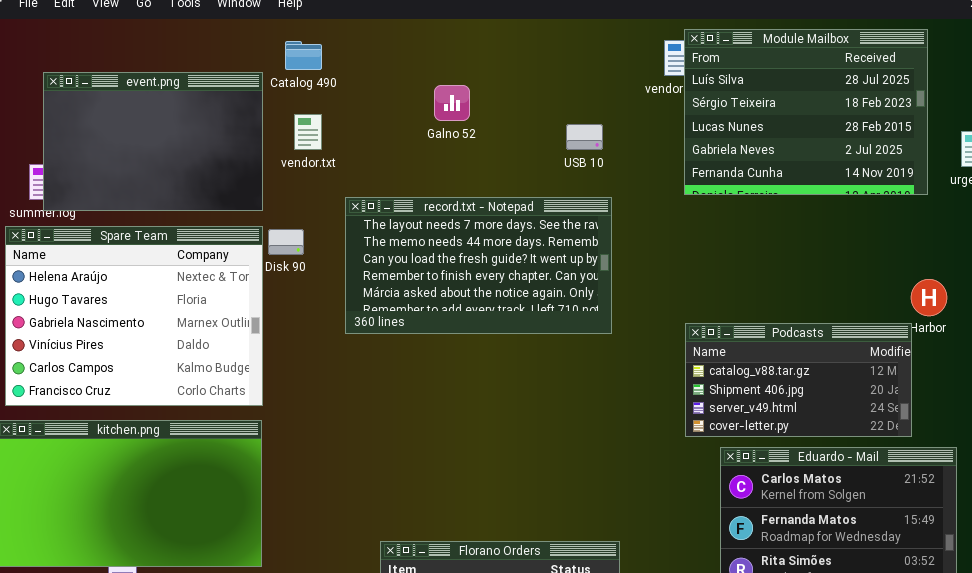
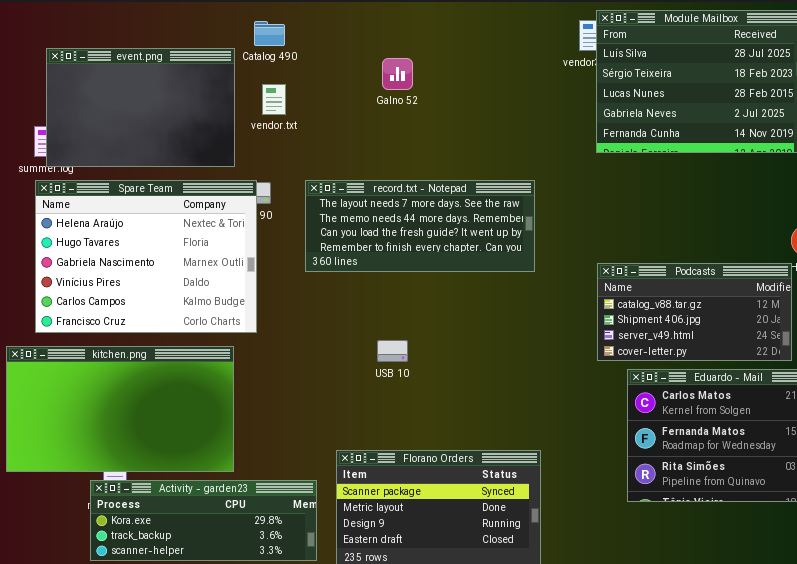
USB 10: [566,124,603,150] -> [377,340,408,362], moved
record.txt - Notepad: [345,197,612,334] -> [305,180,535,272], resized
Spare Team: [5,226,263,406] -> [35,180,257,333], moved

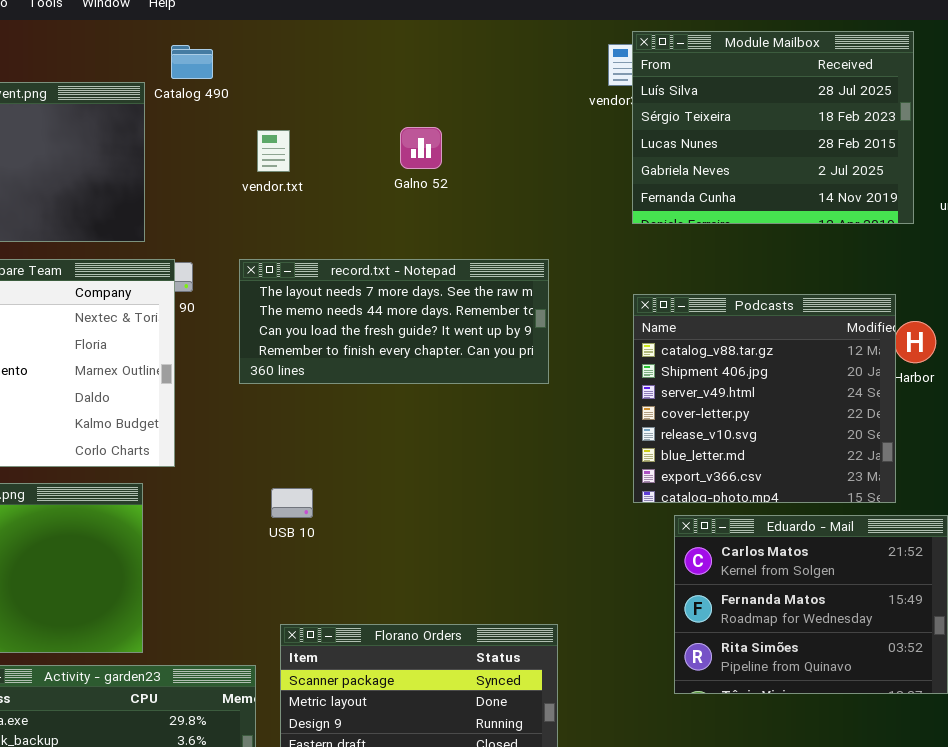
Galno 52: [382,58,413,90] -> [400,127,442,169], moved
vendor.txt: [262,84,286,115] -> [257,130,290,172], moved
Podcasts: [597,263,792,361] -> [633,294,896,503], resized
USB 10: [377,340,408,362] -> [271,488,313,518], moved

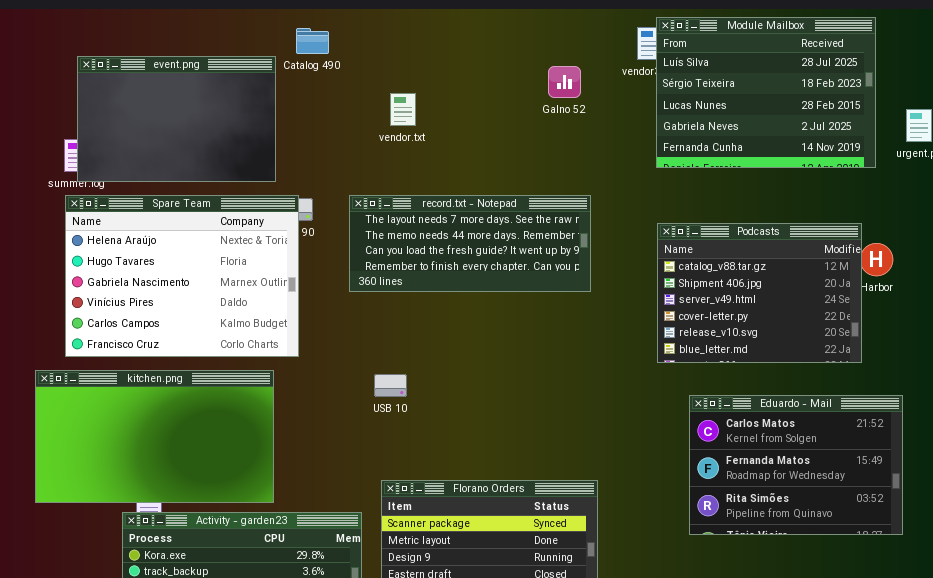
Galno 52: [400,127,442,169] -> [548,66,581,98], moved
vendor.txt: [257,130,290,172] -> [390,93,416,126], moved
Podcasts: [633,294,896,503] -> [657,223,862,363], resized

